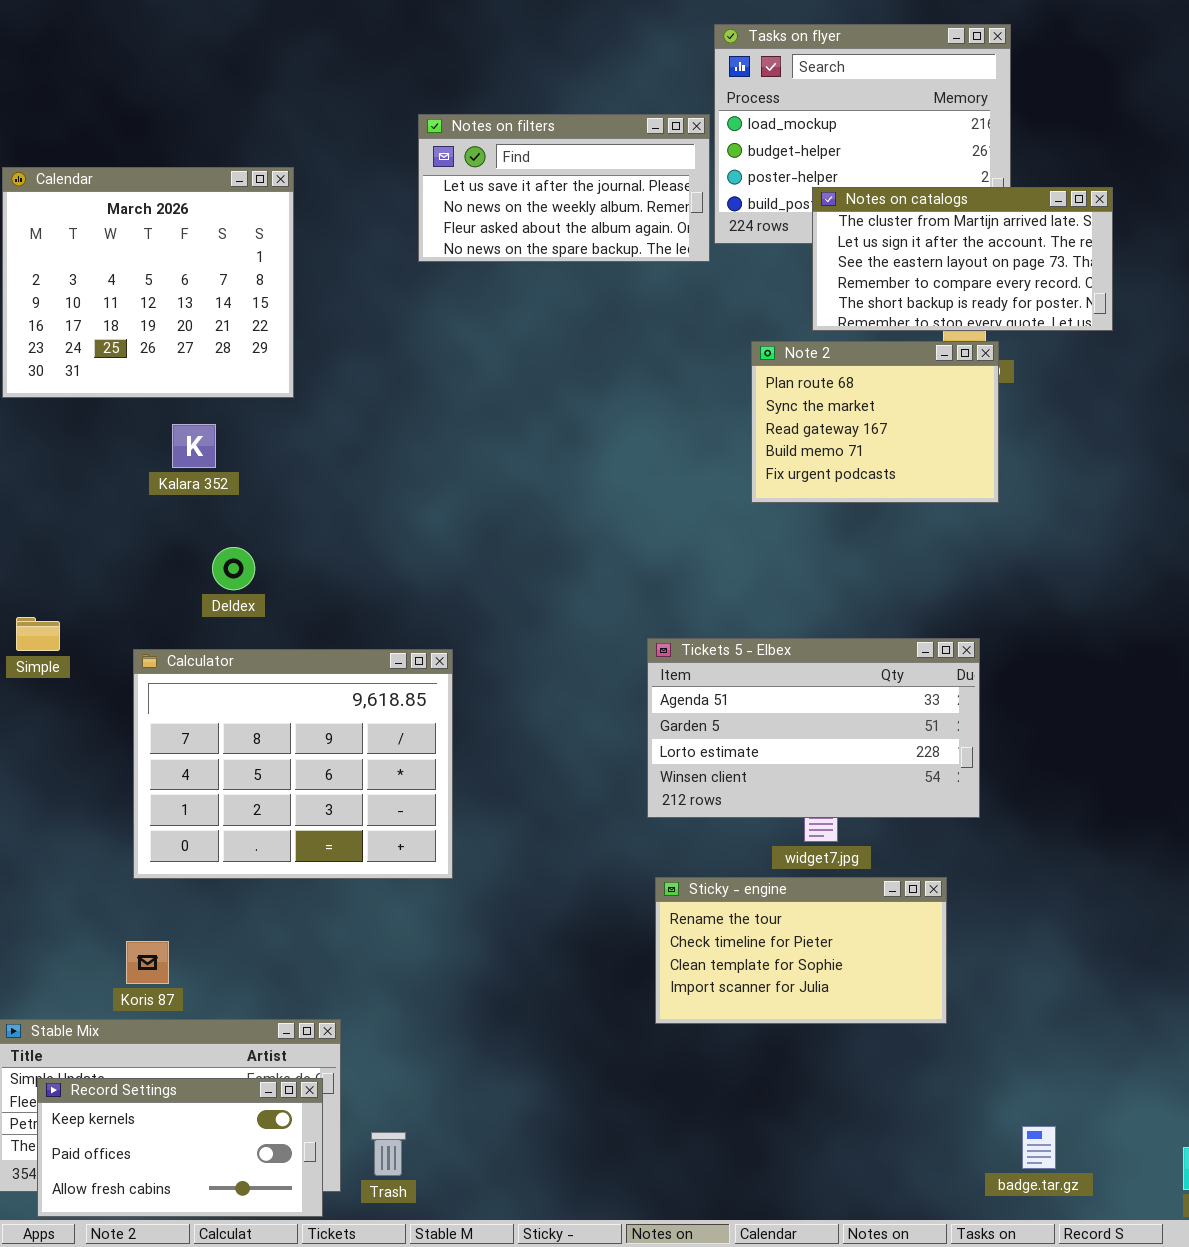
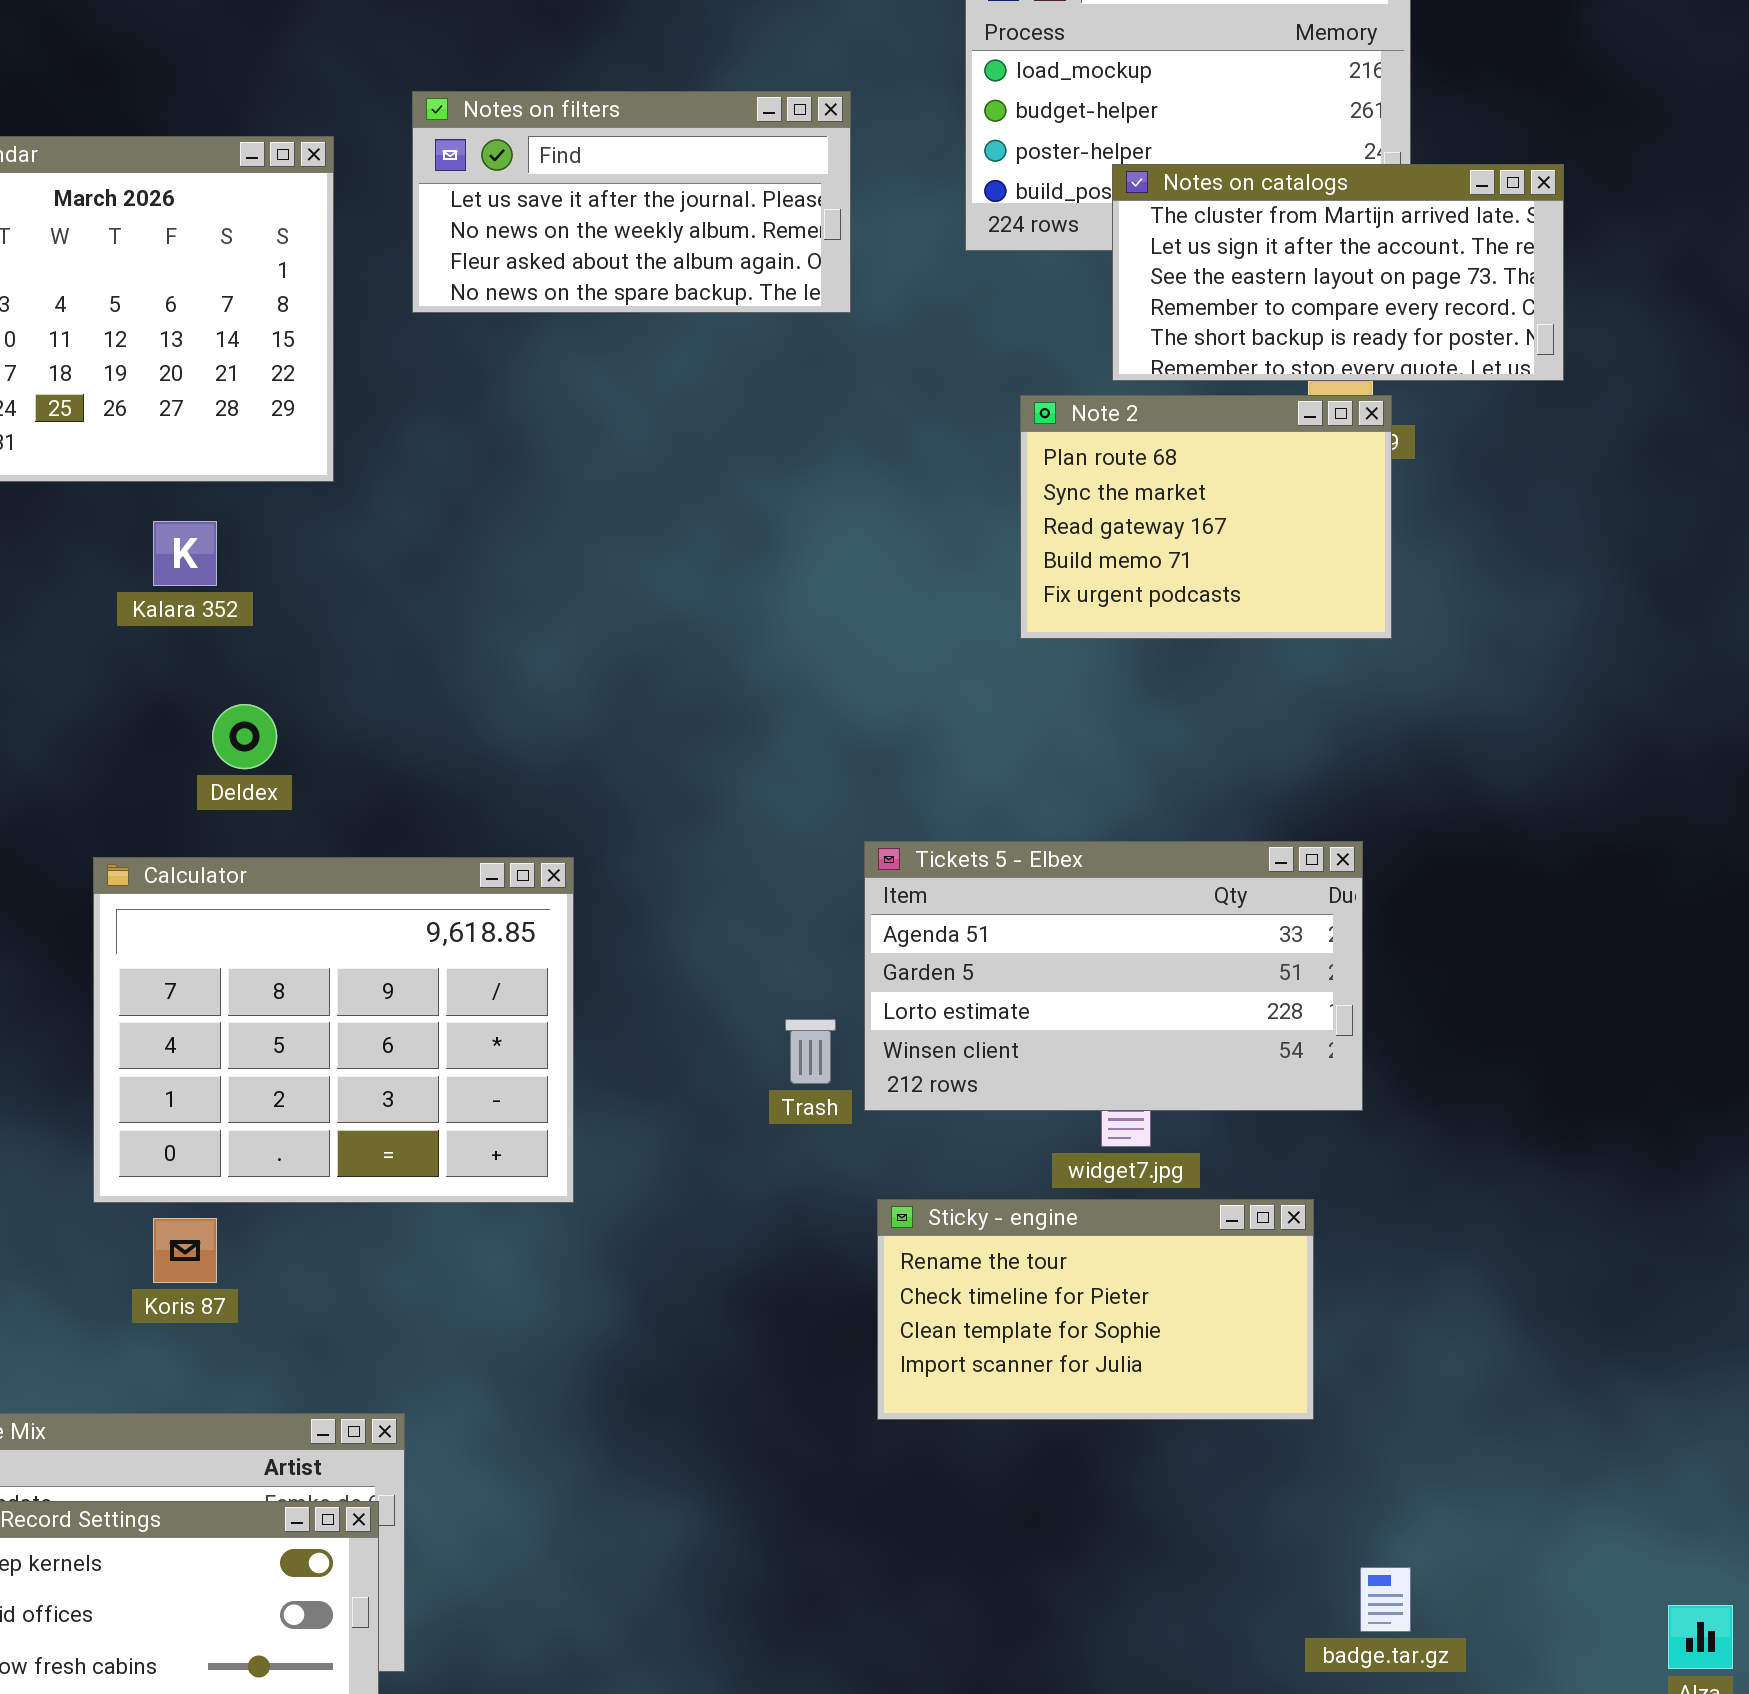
Notes on filters: [418,114,710,262] -> [412,91,851,313], moved
Koris 87: [126,941,169,984] -> [153,1218,217,1283], moved
badge.tar.gz: [1022,1126,1056,1169] -> [1360,1567,1411,1632], moved
Trash: [371,1132,406,1176] -> [785,1019,836,1084], moved

